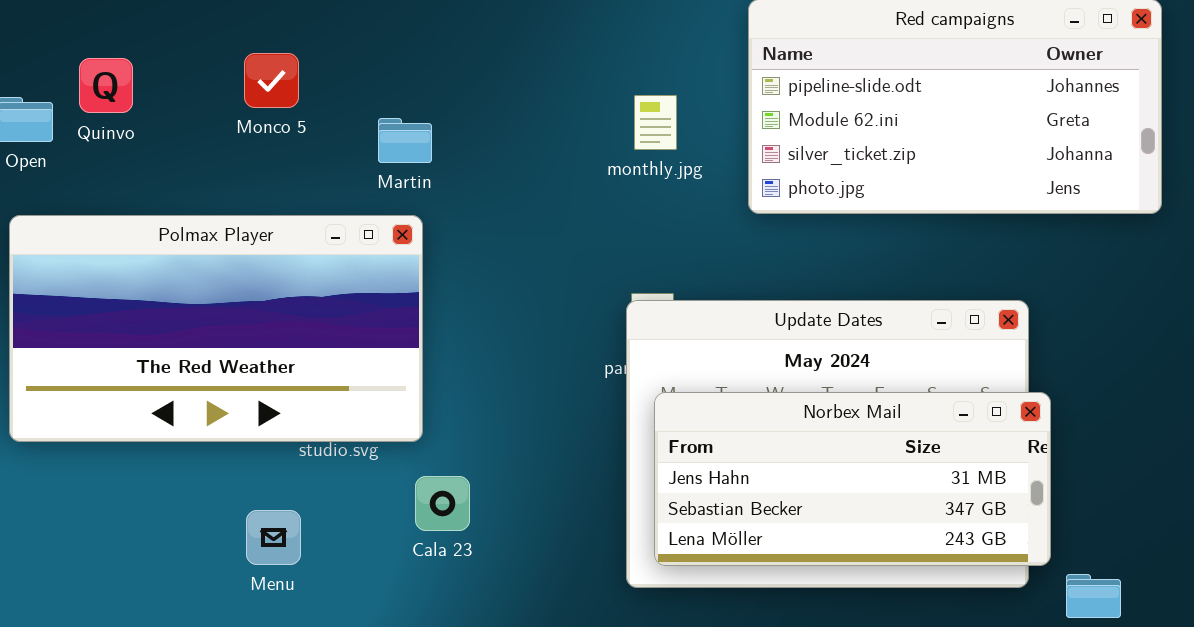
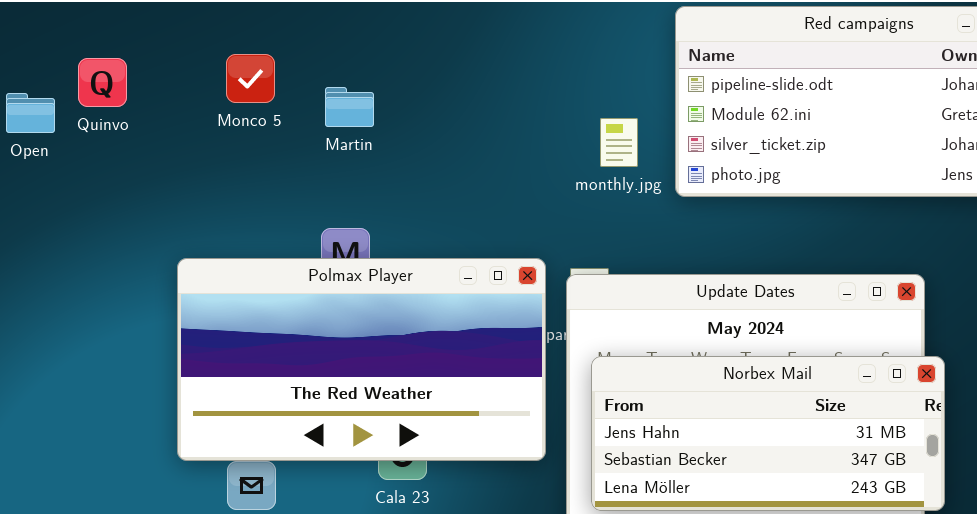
monthly.jpg: [634,95,677,150] -> [600,118,638,167], moved
Martin: [378,118,432,163] -> [325,87,374,127], moved
Polmax Player: [9,215,423,442] -> [177,258,546,461], moved

